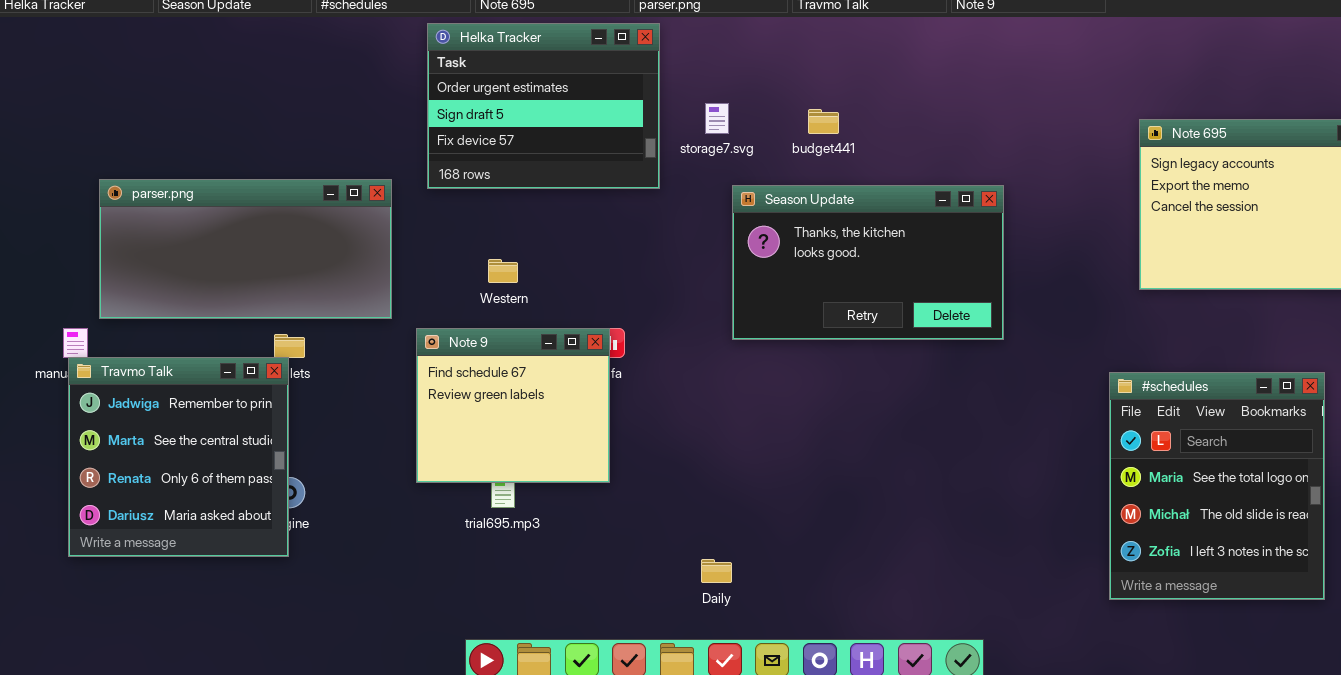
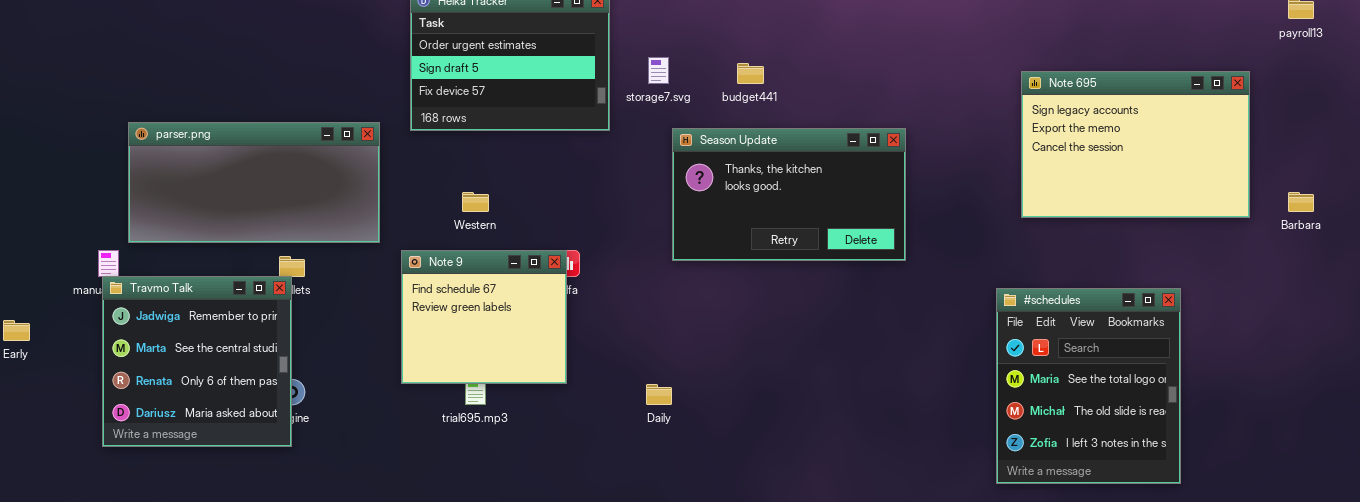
Daily: [701,559,732,583] -> [646,384,672,405], moved

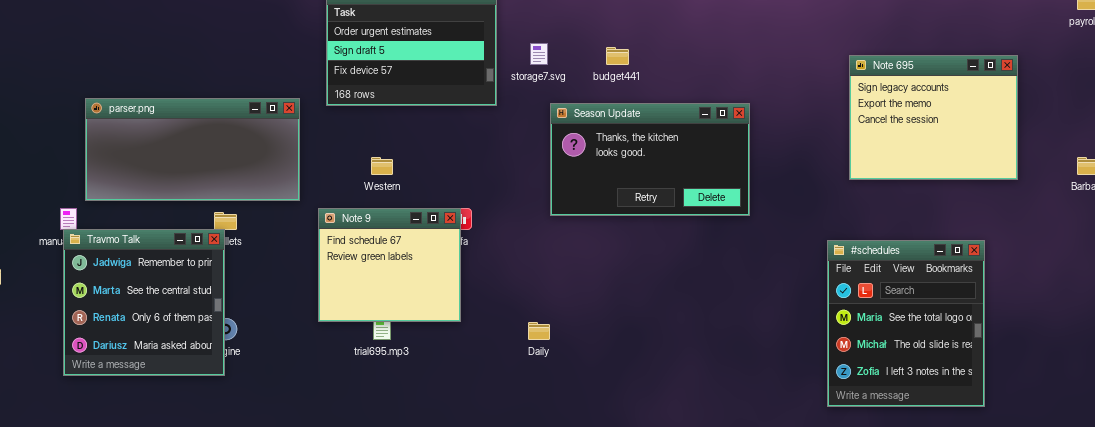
Note 695: [1021,71,1250,218] -> [849,55,1018,180], resized

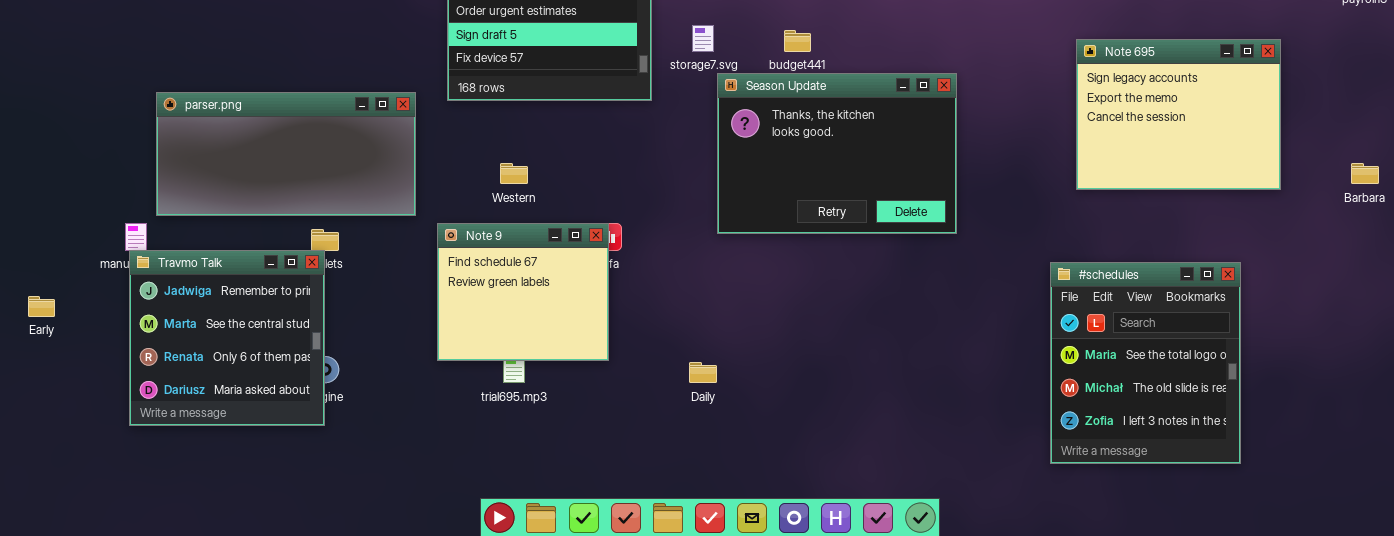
Season Update: [550,103,750,216] -> [717,73,957,234], resized

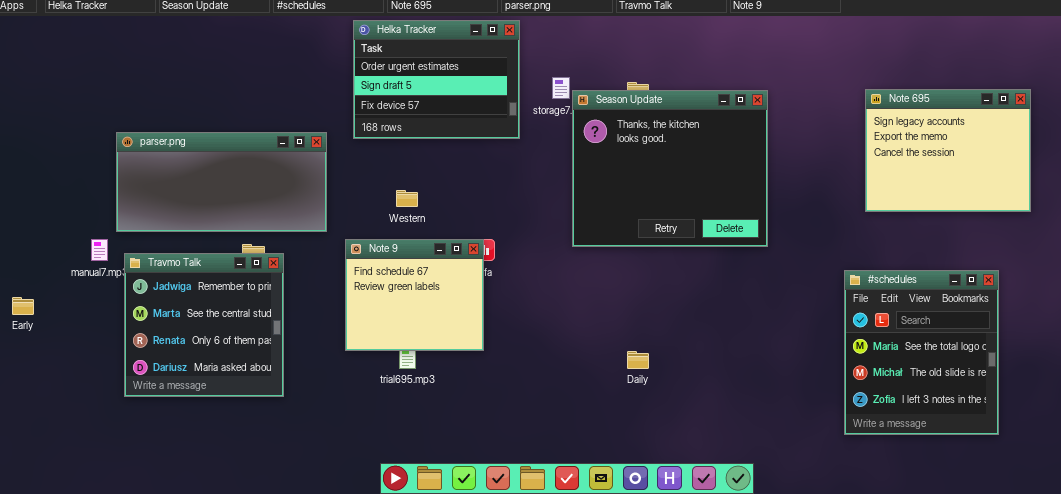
Season Update: [717,73,957,234] -> [572,90,768,247], resized
Travmo Talk: [129,250,325,426] -> [124,253,284,397], moved
Daily: [689,362,717,383] -> [627,351,649,369], moved

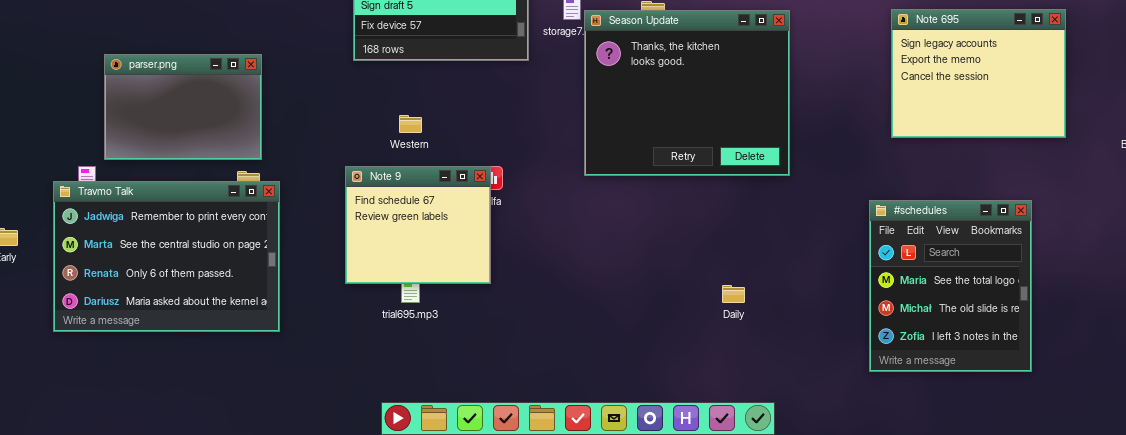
parser.png: [116,132,327,232] -> [104,54,262,160], resized
Travmo Talk: [124,253,284,397] -> [53,181,280,332], resized
Daily: [627,351,649,369] -> [722,285,745,303], moved

